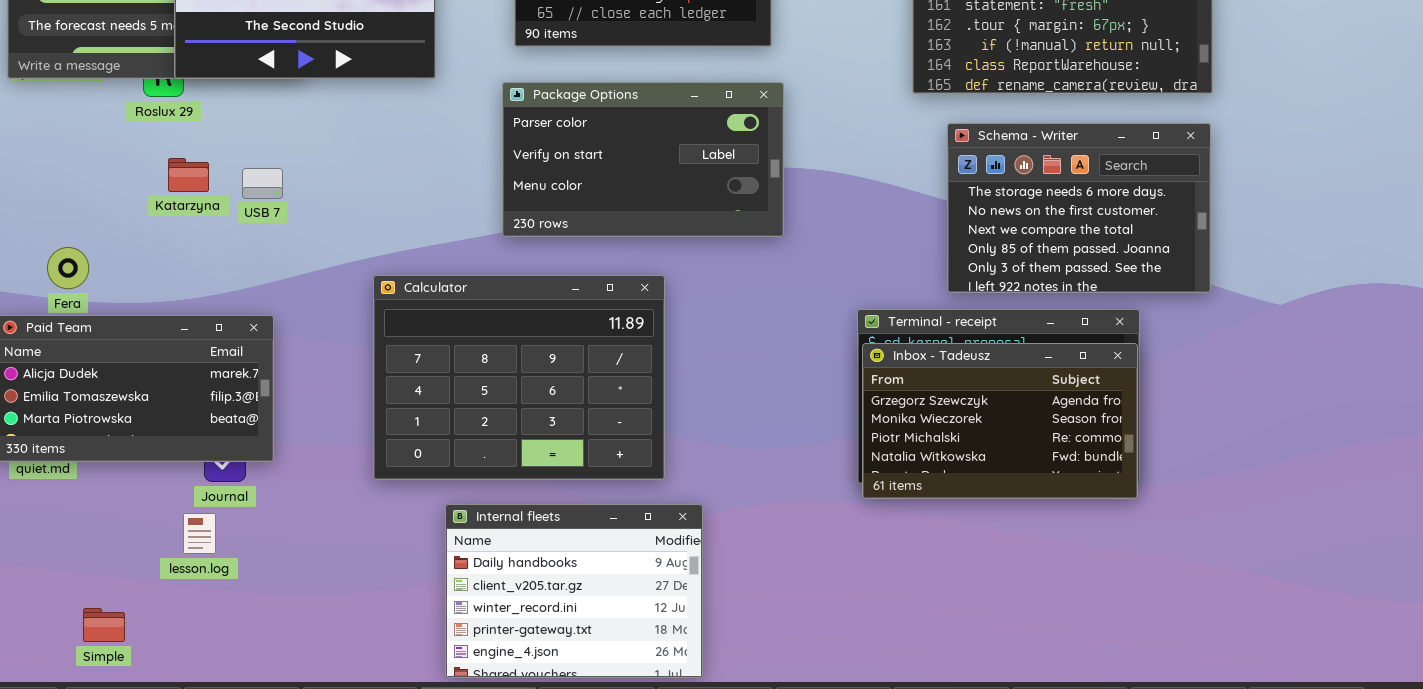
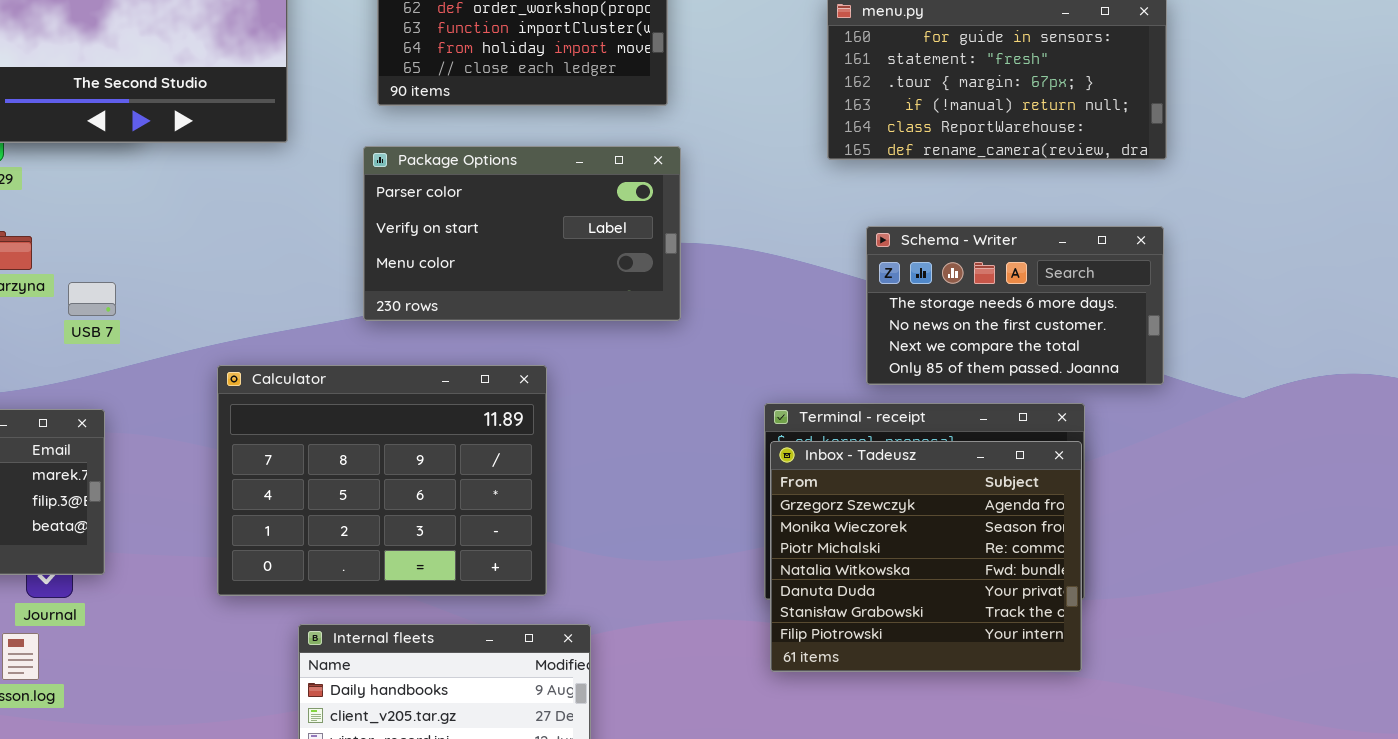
Schema - Writer: [947,123,1211,293] -> [866,226,1164,385], resized
USB 7: [242,168,283,199] -> [68,282,116,316], moved
Inbox - Tadeusz: [862,343,1138,499] -> [770,441,1082,672], resized

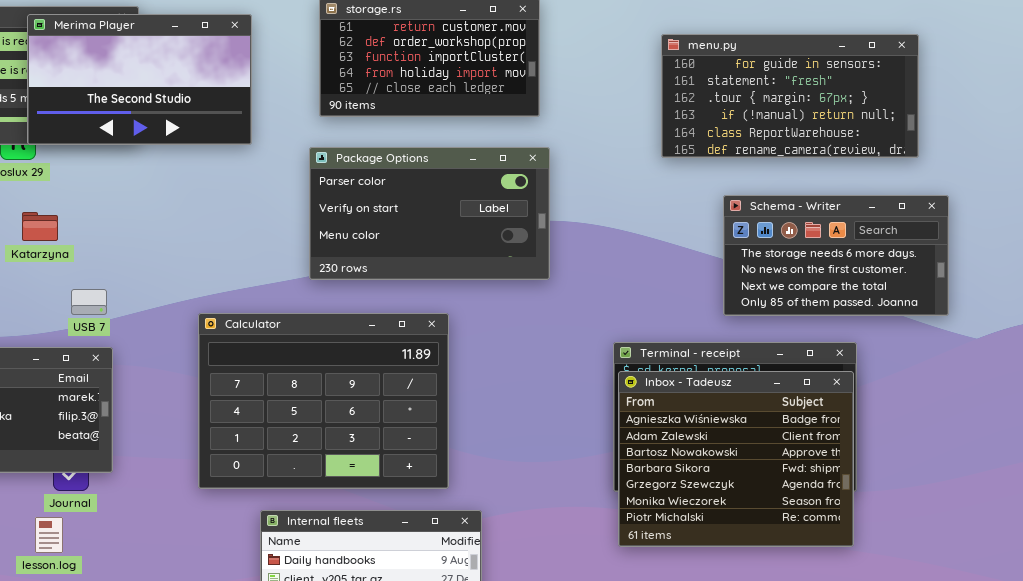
Schema - Writer: [866,226,1164,385] -> [723,195,949,316], moved
USB 7: [68,282,116,316] -> [71,289,107,315], moved
Inbox - Tadeusz: [770,441,1082,672] -> [618,371,854,547], scrolled up 4 rows

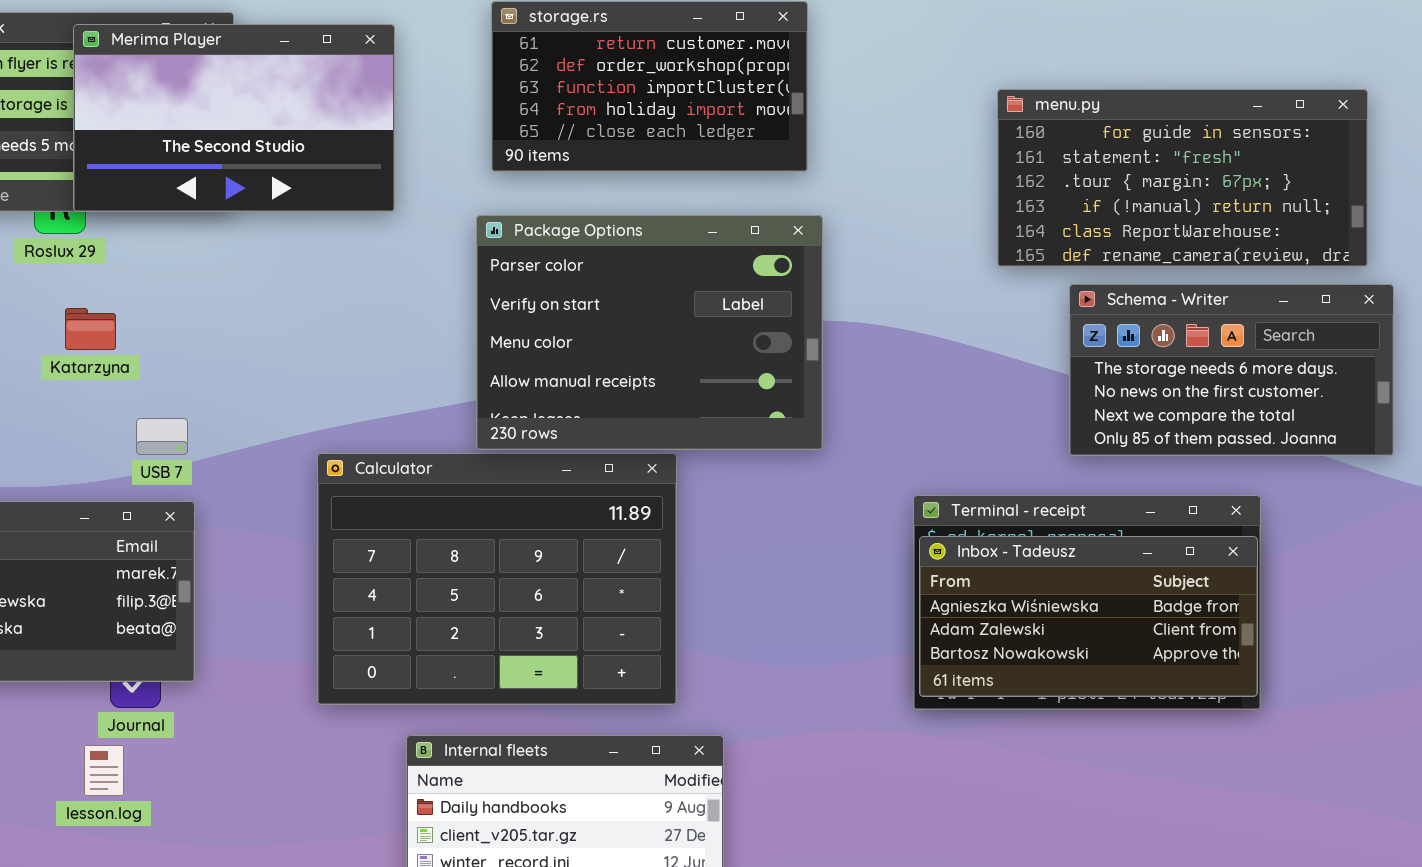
menu.py: [661,34,919,158] -> [997,89,1368,267], moved
Package Options: [309,147,550,280] -> [476,215,823,450], resized
Inbox - Tadeusz: [618,371,854,547] -> [919,536,1258,697], resized

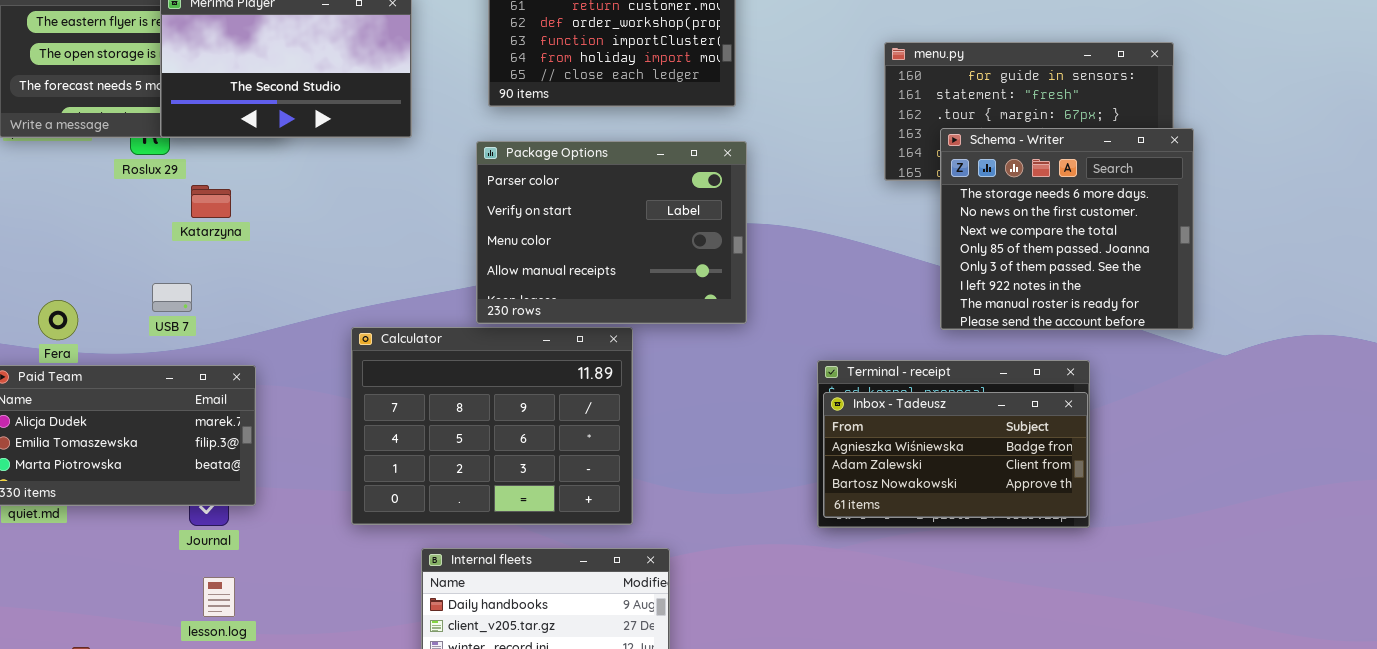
Schema - Writer: [1069,284,1394,456] -> [940,128,1194,330], resized
Katarzyna: [65,308,116,350] -> [191,185,231,218], moved
USB 7: [136,418,188,455] -> [152,283,192,312], moved
lesson.log: [84,745,124,796] -> [203,577,235,617], moved

